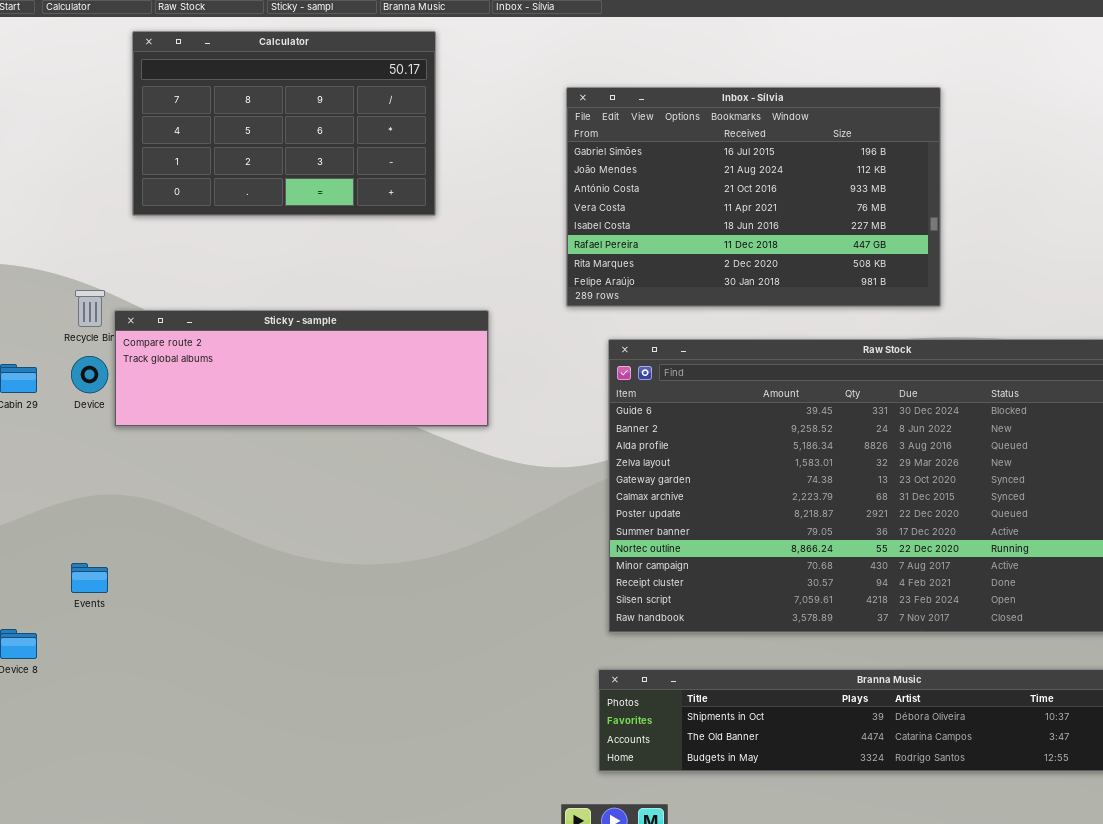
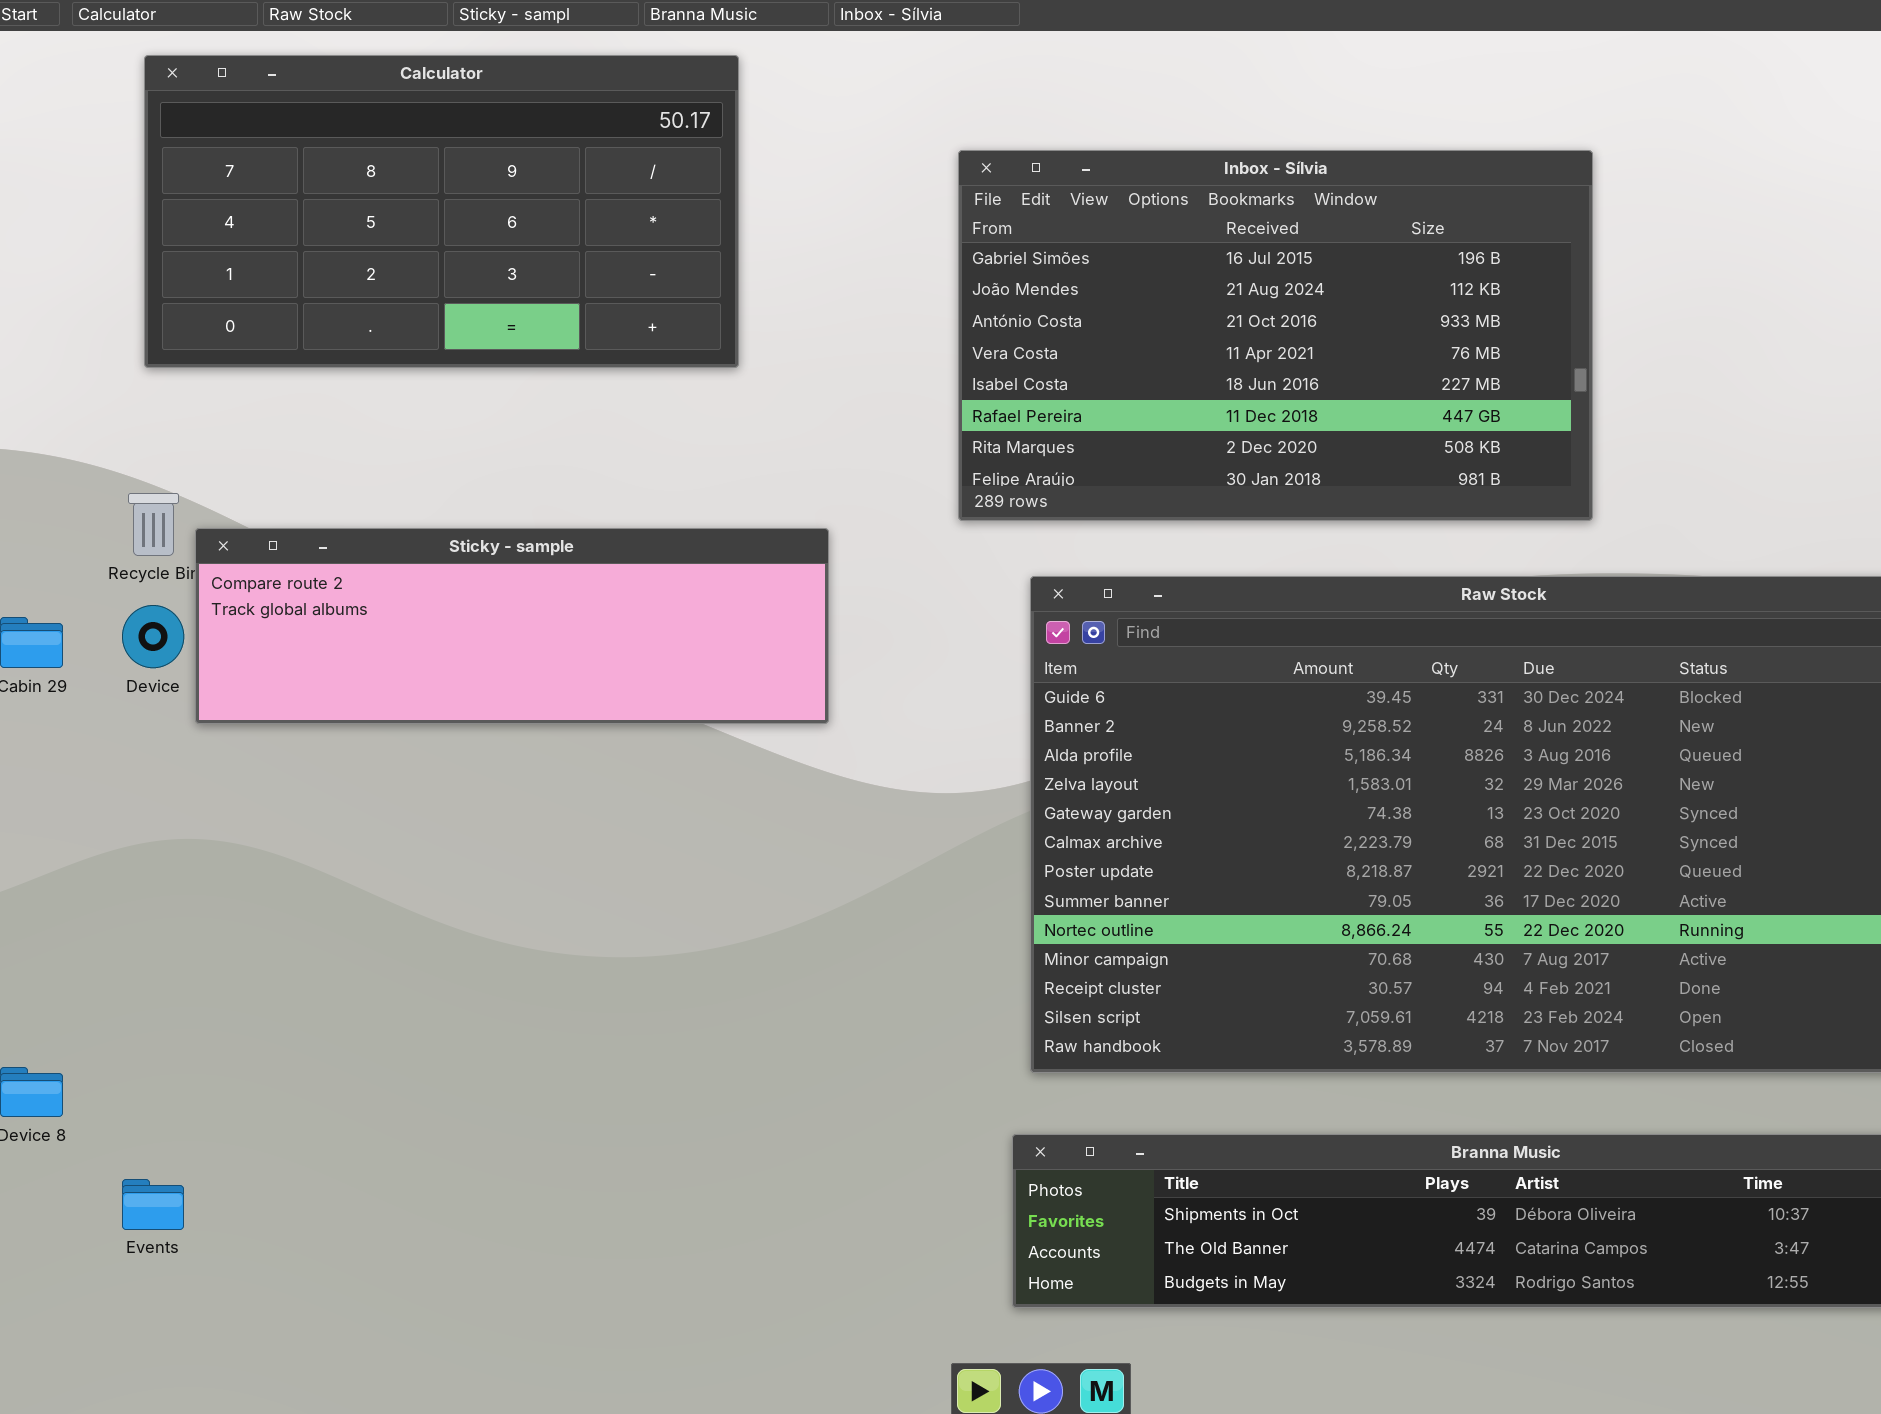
Calculator: [132,31,436,216] -> [144,55,739,368], resized
Events: [71,563,108,593] -> [122,1179,184,1230], moved

